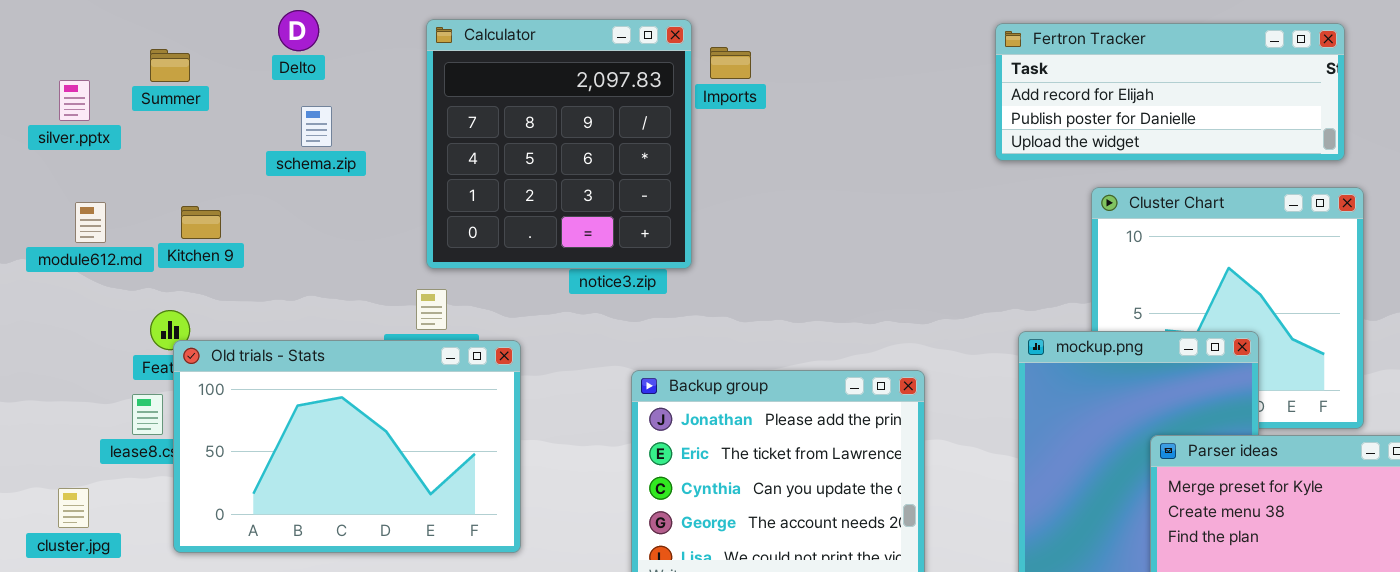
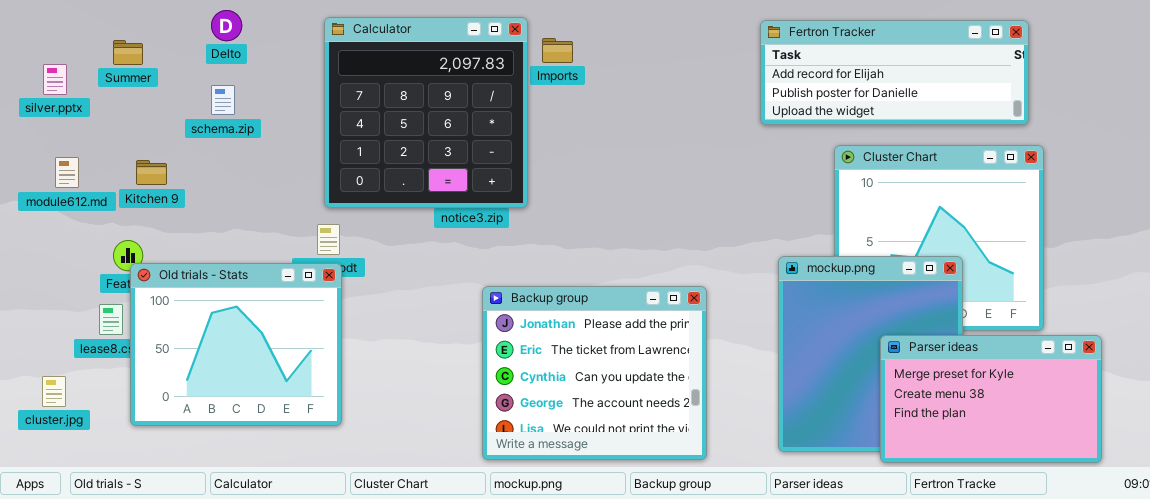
schema.zip: [301,106,332,147] -> [211,85,235,115], moved
Old trials - Stats: [173,340,521,553] -> [130,263,342,426], resized

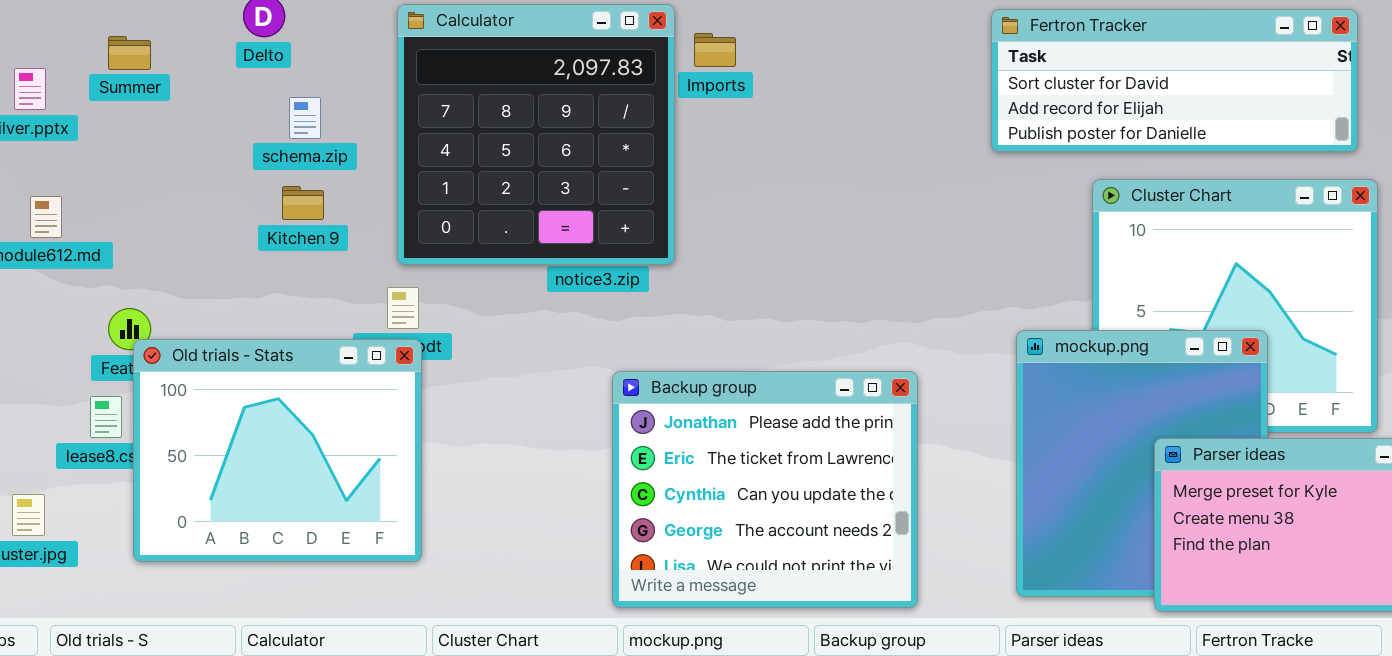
Fertron Tracker: [760,20,1029,125] -> [991,9,1358,152], scrolled up 1 row
schema.zip: [211,85,235,115] -> [289,97,321,139], moved
Kitchen 9: [136,160,167,185] -> [282,186,324,220], moved

